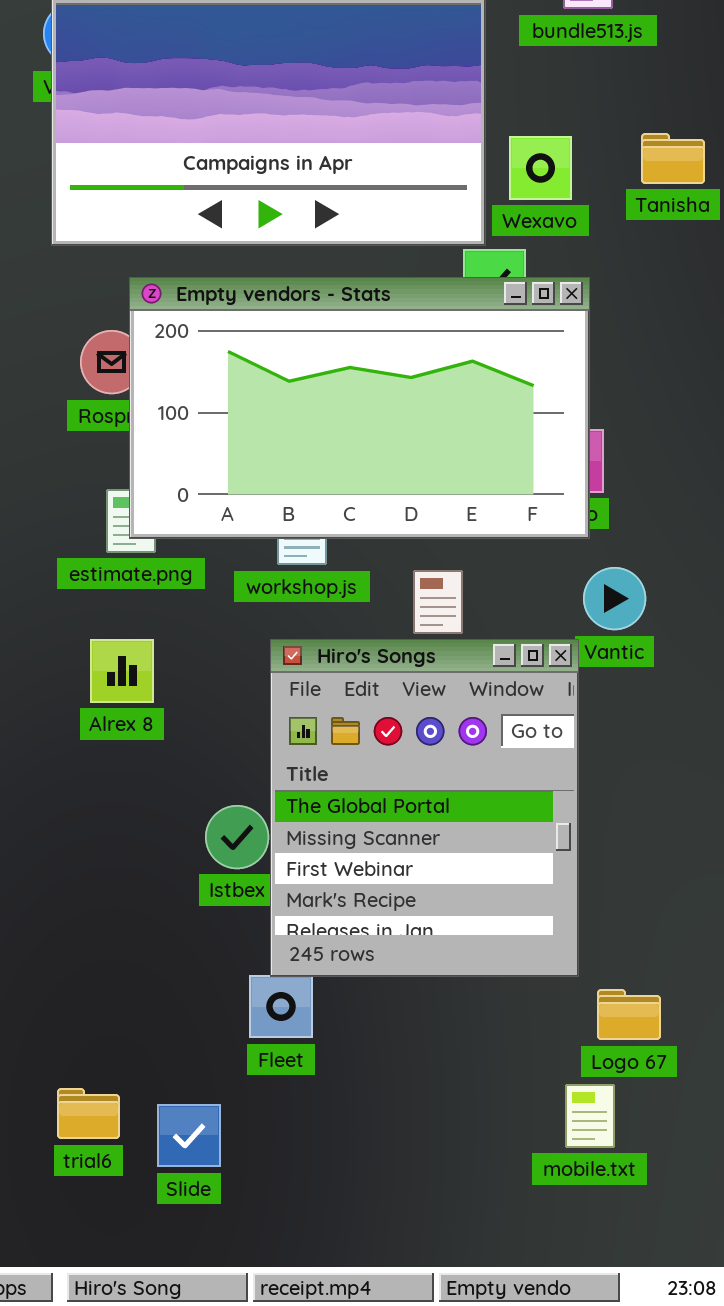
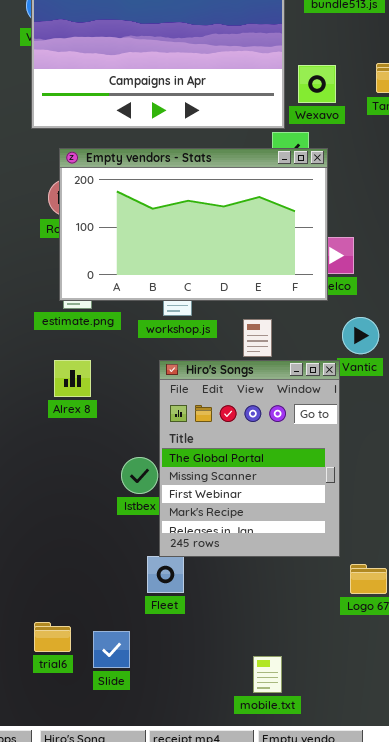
Empty vendors - Stats: [129,277,590,539] -> [59,148,328,301], moved
mobile.txt: [565,1084,615,1148] -> [253,656,282,693], moved

